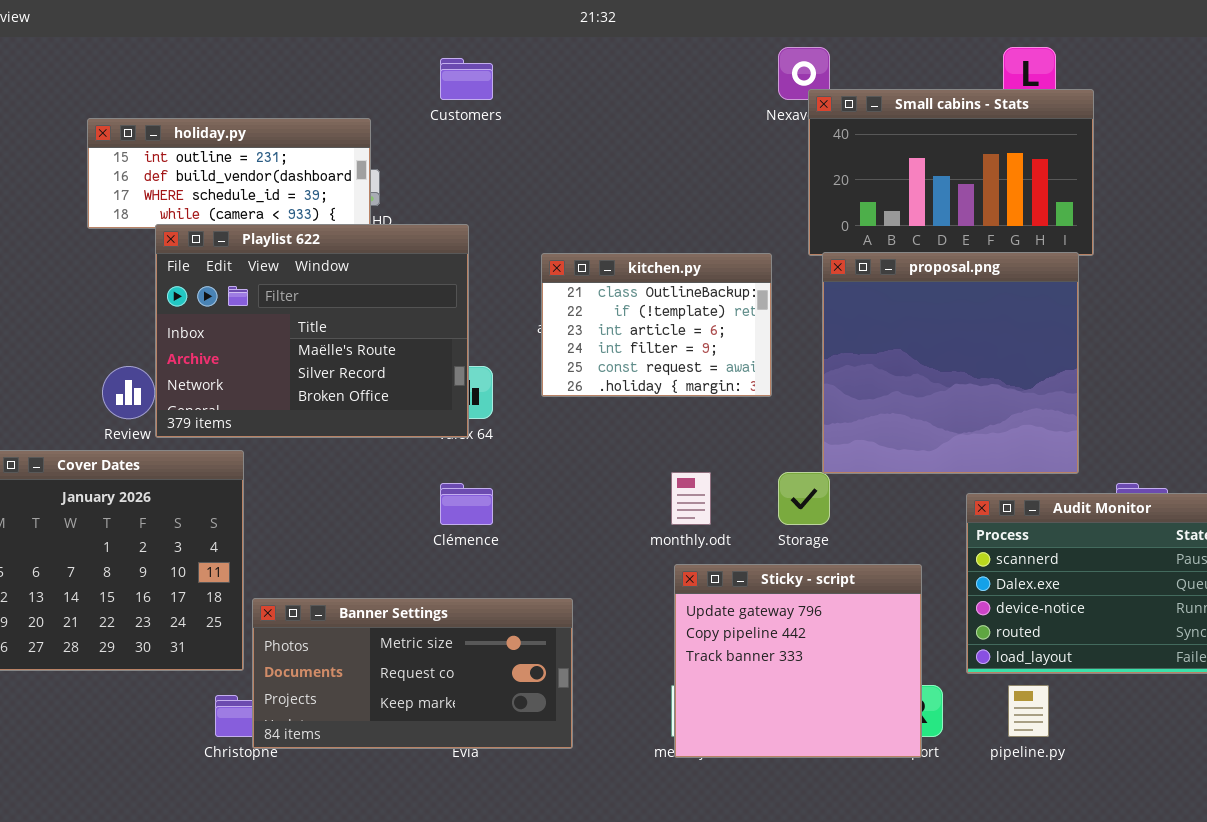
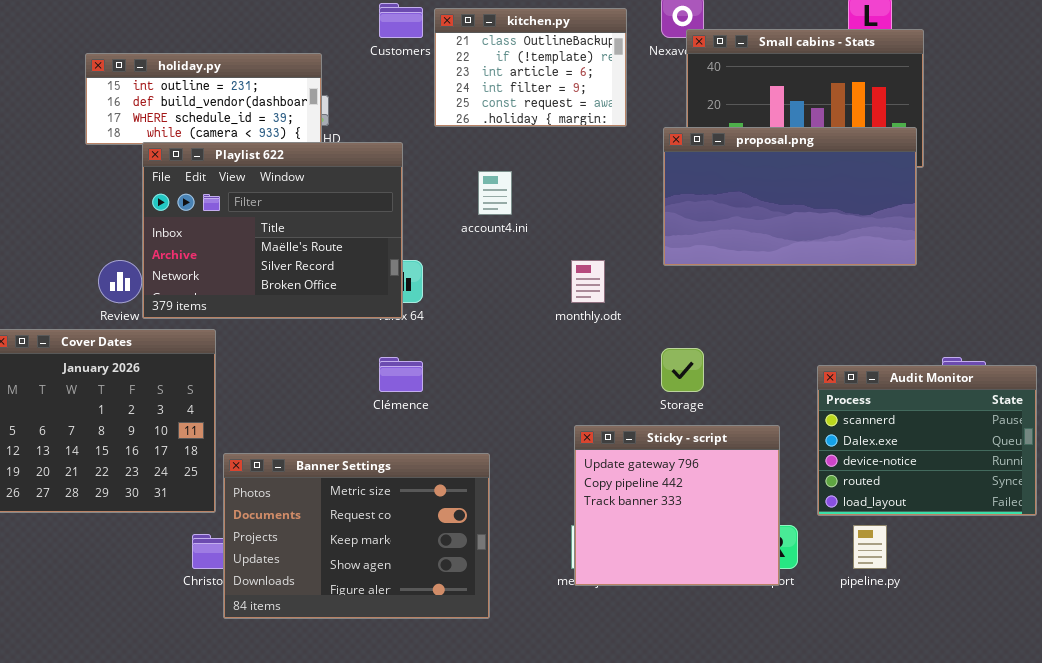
proposal.png: [822,252,1079,474] -> [663,127,917,266], moved, resized
kitchen.py: [541,253,772,397] -> [434,8,627,127], moved
monthly.odt: [671,472,711,525] -> [571,260,605,303], moved
Banner Settings: [252,598,573,749] -> [223,453,490,619], resized

